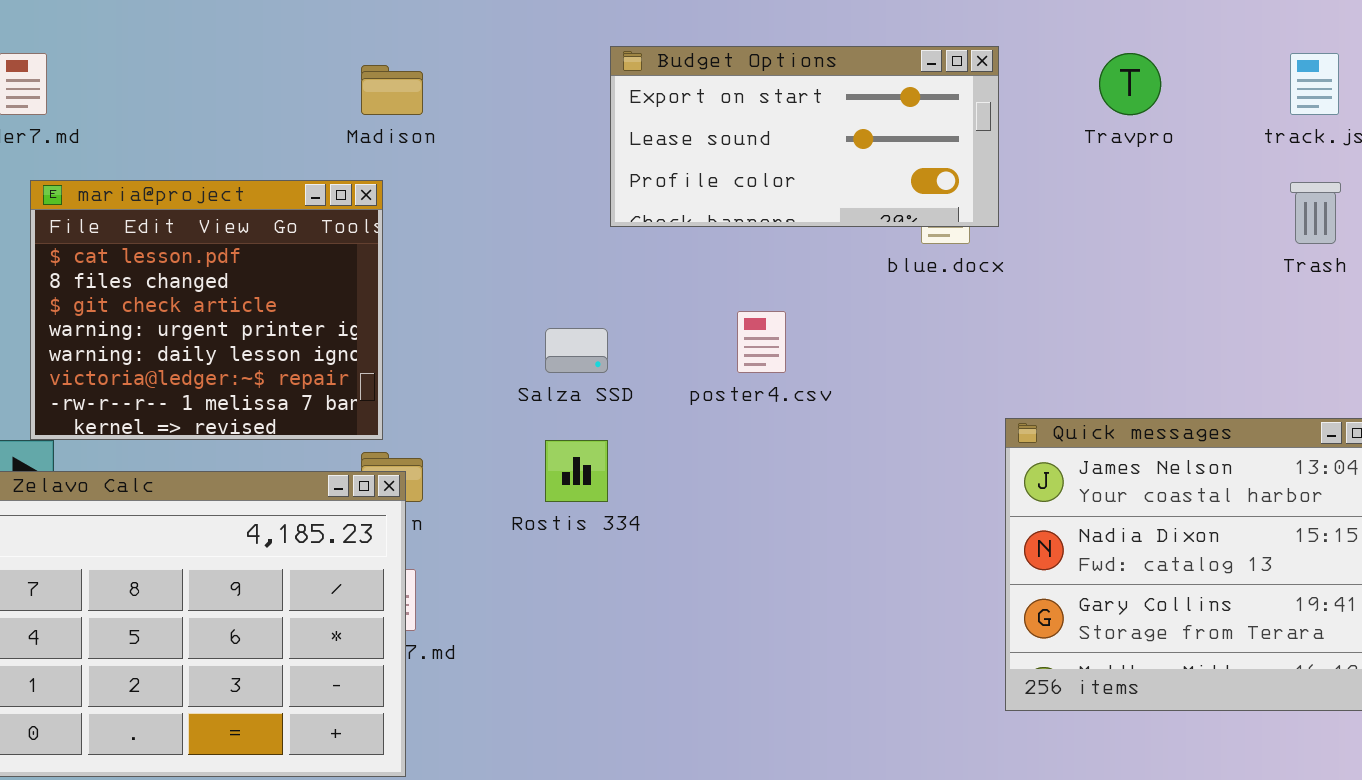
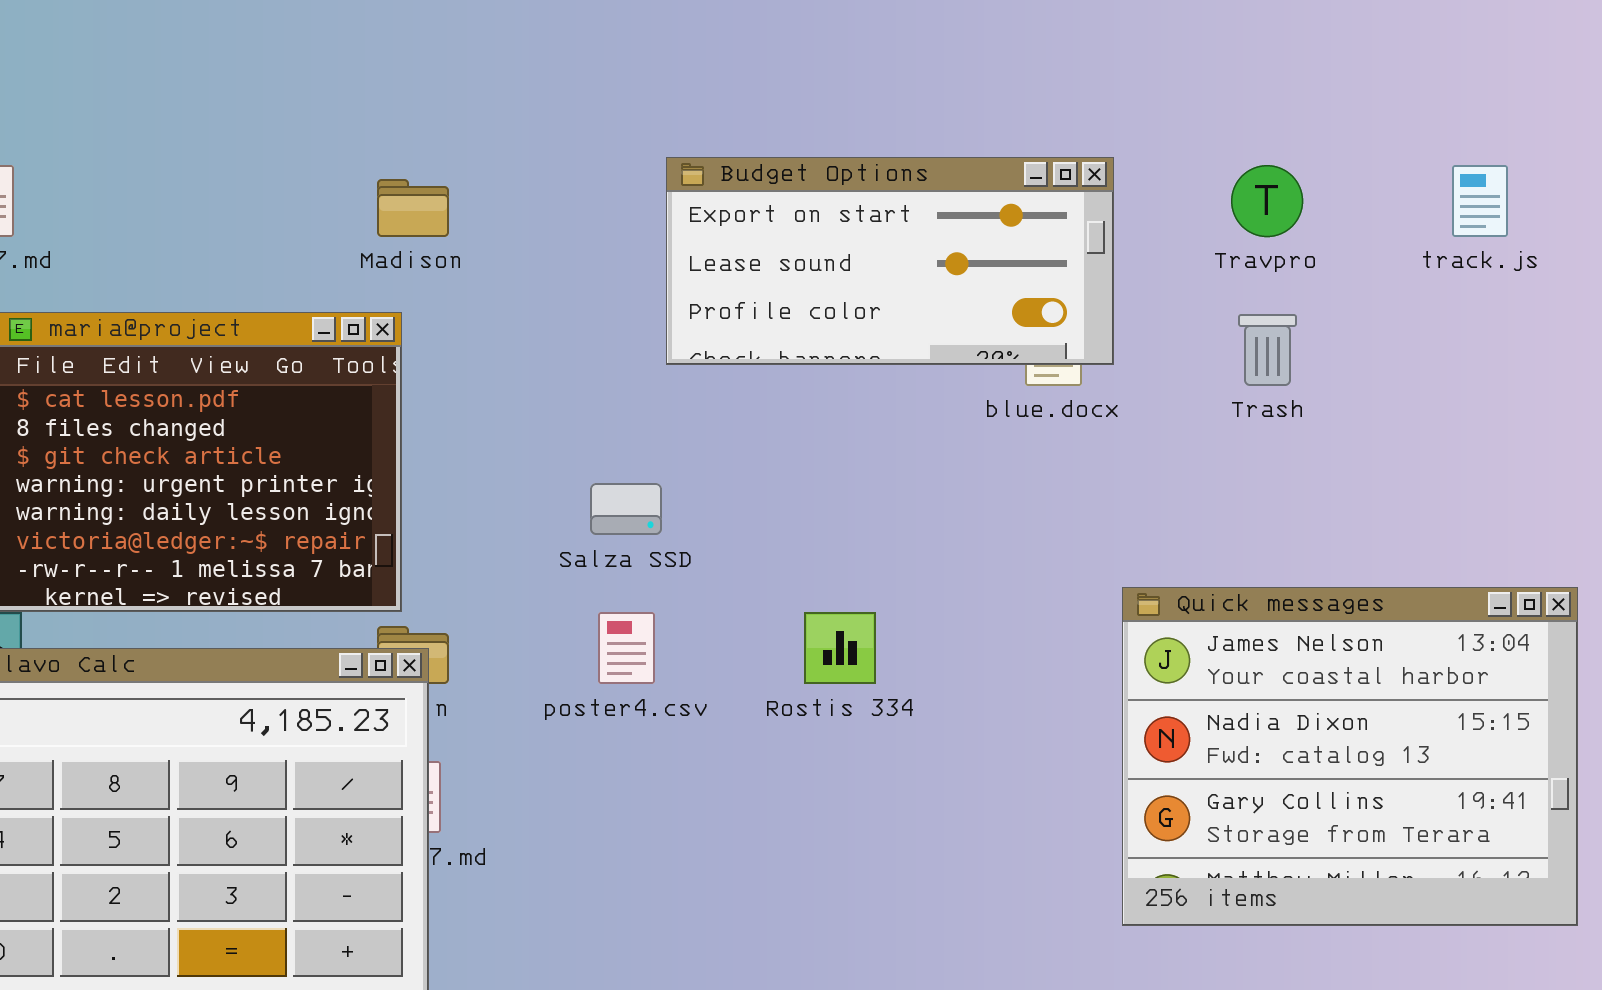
Trash: [1290,182,1341,244] -> [1238,314,1297,386], moved
poster4.csv: [737,311,786,373] -> [598,612,655,684], moved
Rostis 334: [545,440,608,502] -> [804,612,876,684], moved

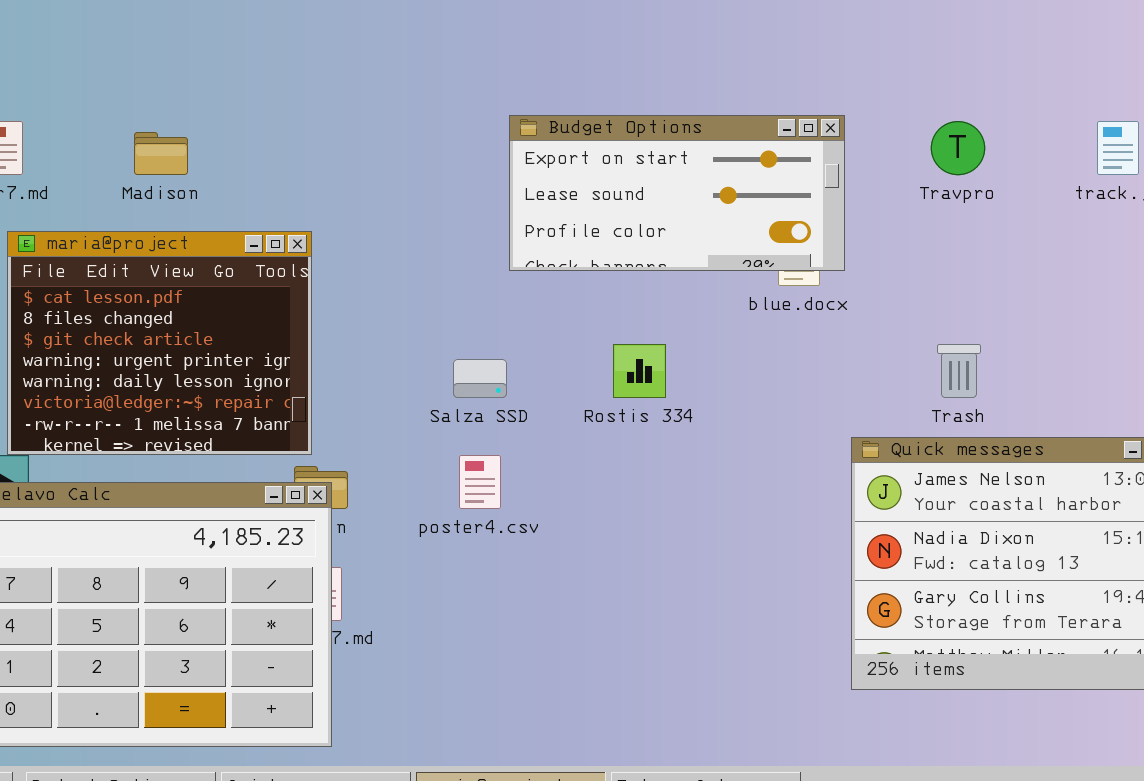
Madison: [377,179,449,237] -> [134,132,188,175], moved
Trash: [1238,314,1297,386] -> [937,344,981,398], moved
Rostis 334: [804,612,876,684] -> [613,344,666,398], moved

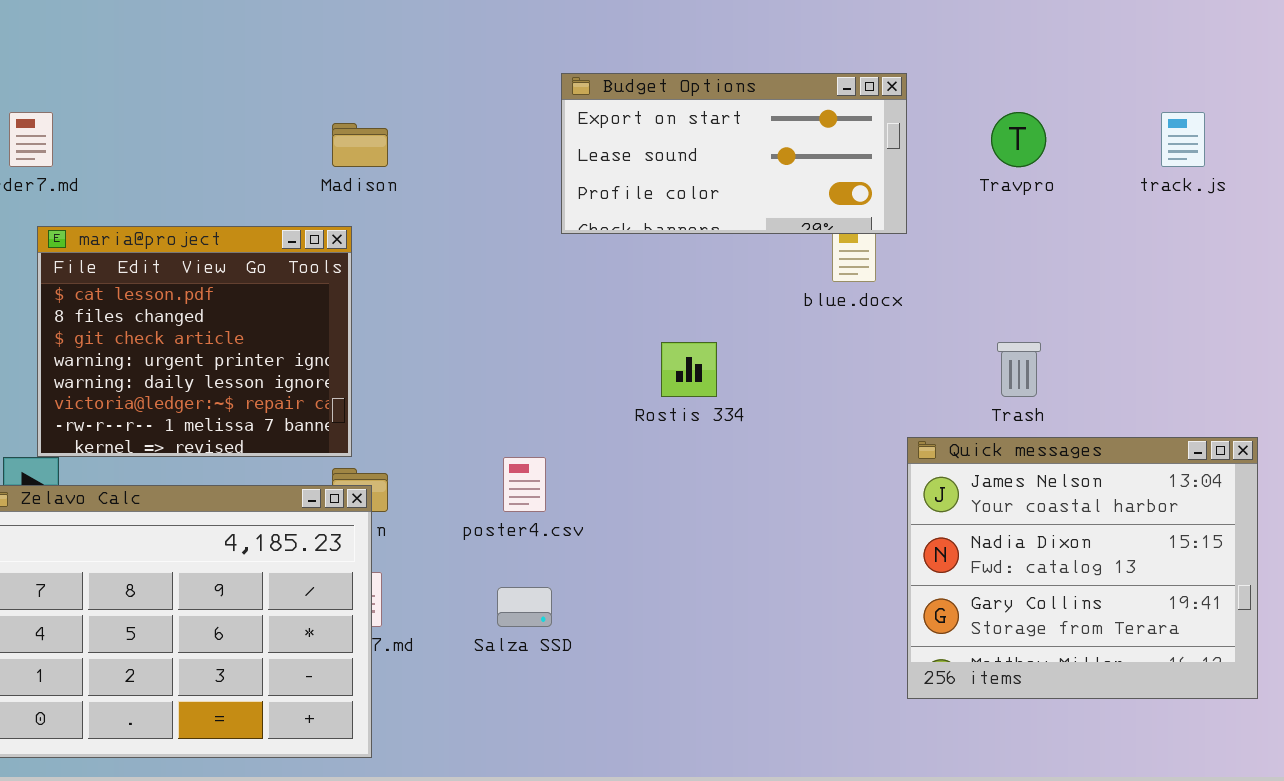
Budget Options: [509,115,845,271] -> [561,73,907,234], moved
Madison: [134,132,188,175] -> [332,123,388,167], moved
Salza SSD: [453,359,507,398] -> [497,587,552,627], moved

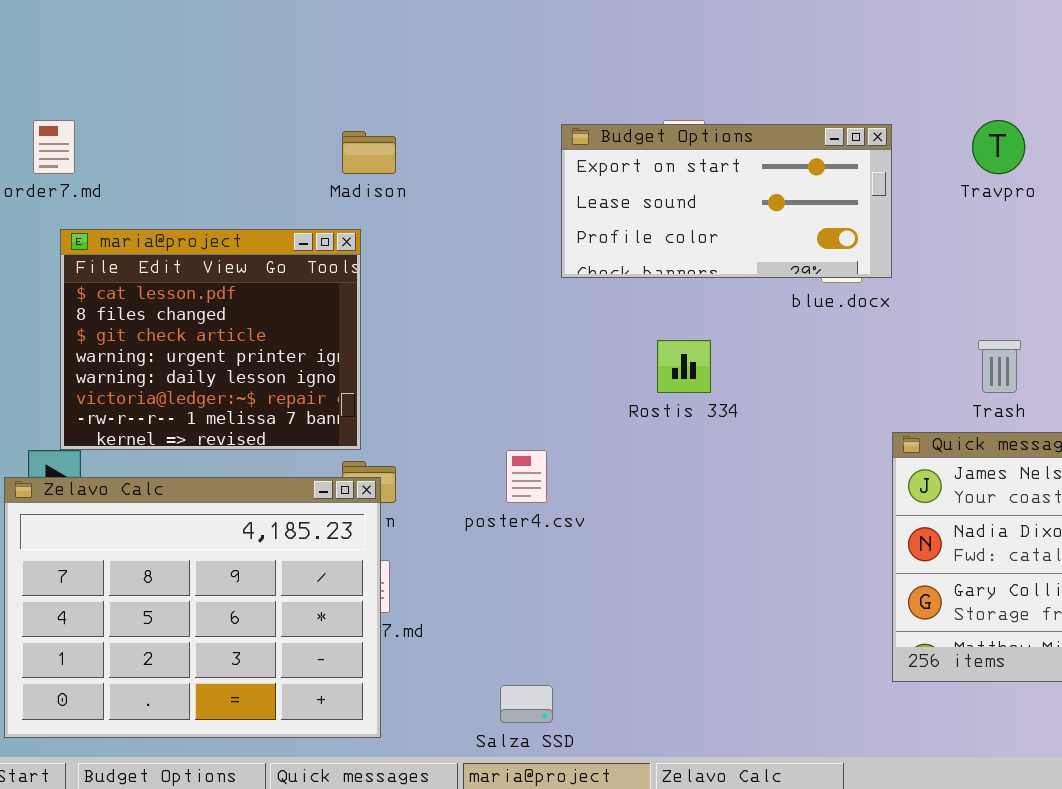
Budget Options: [561,73,907,234] -> [561,124,892,278], moved
Salza SSD: [497,587,552,627] -> [500,685,553,723], moved

